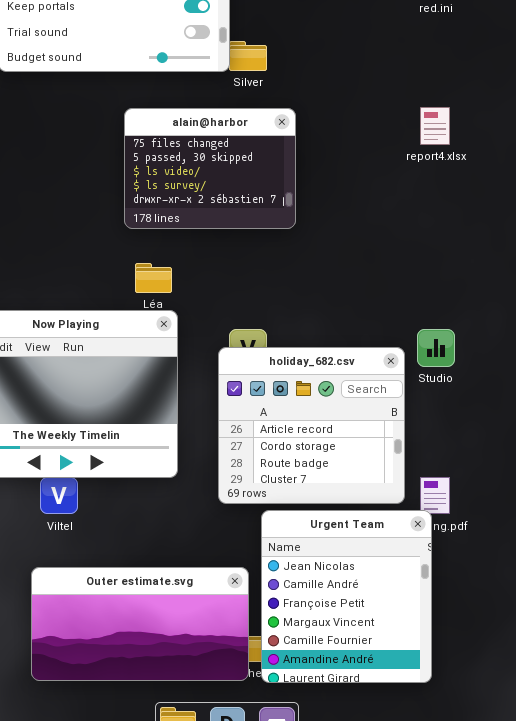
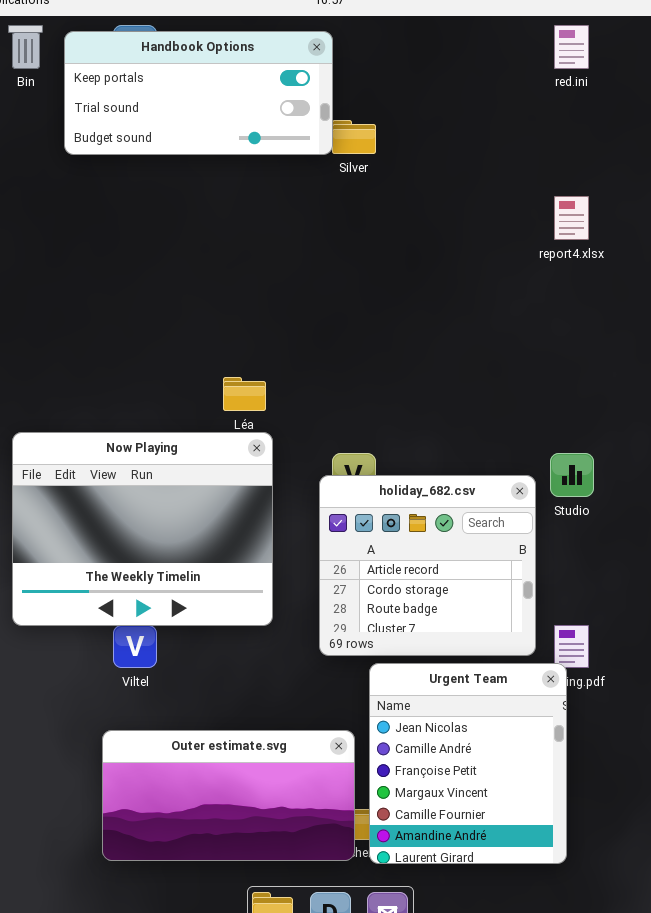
alain@harbor: [124,108,296,229] -> none, closed

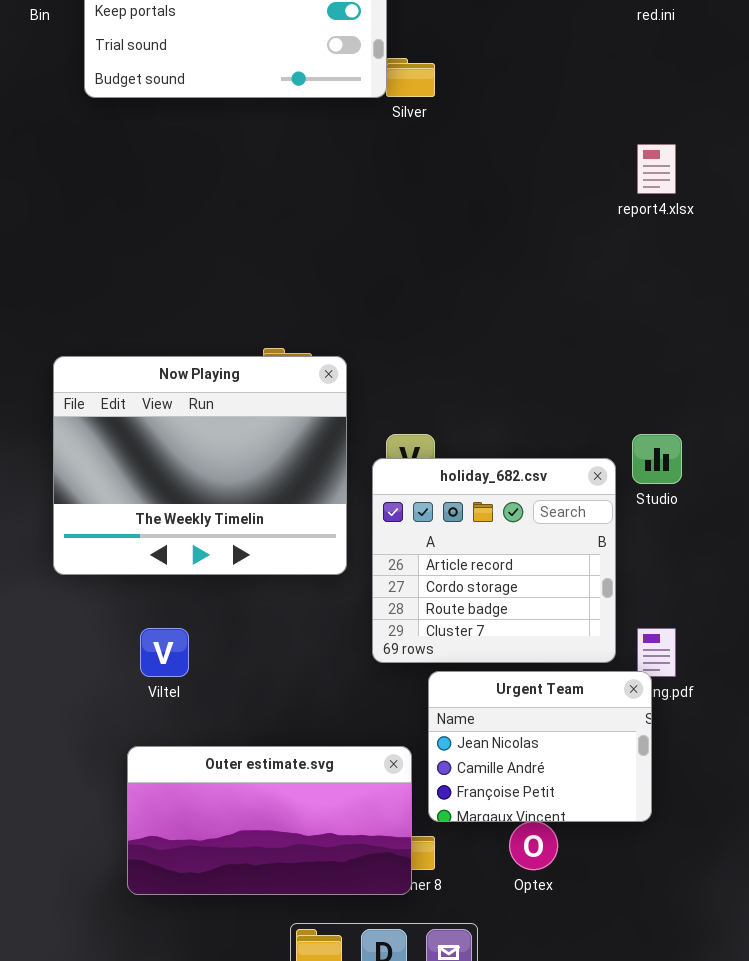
Now Playing: [12,432,273,626] -> [53,356,347,575], moved
Urgent Team: [369,663,567,864] -> [428,671,652,822], resized

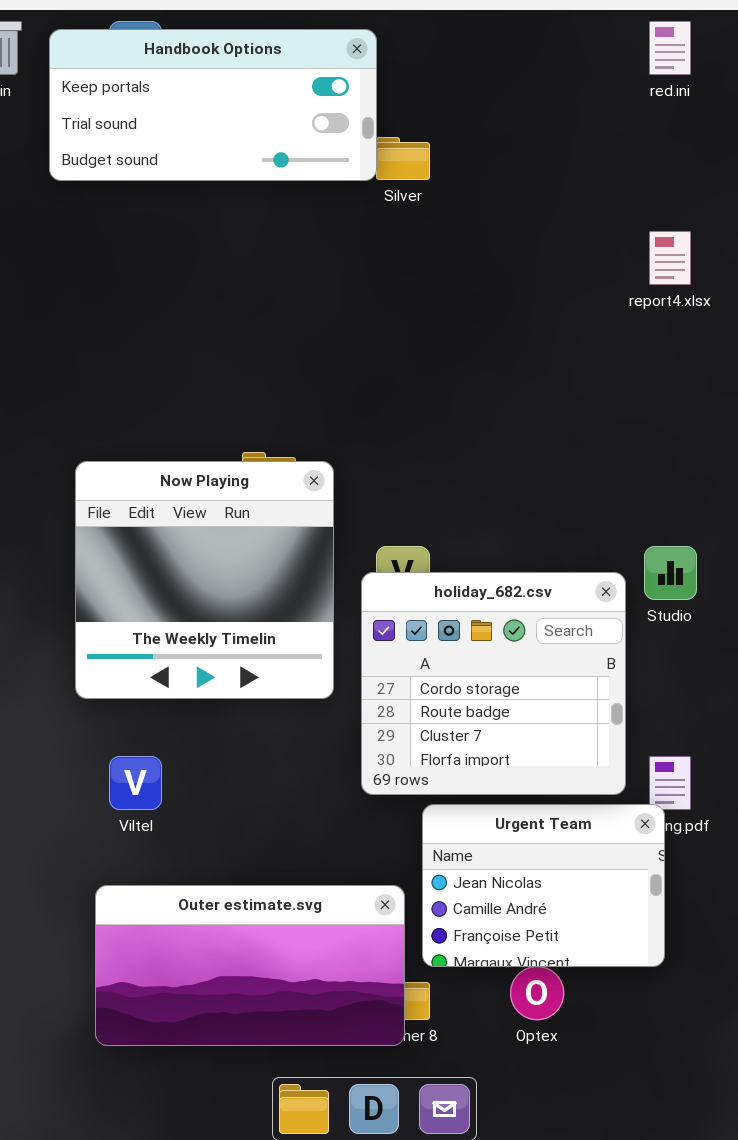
Now Playing: [53,356,347,575] -> [75,461,334,699], resized
holiday_682.csv: [372,458,616,663] -> [361,572,626,795], scrolled down 1 row

